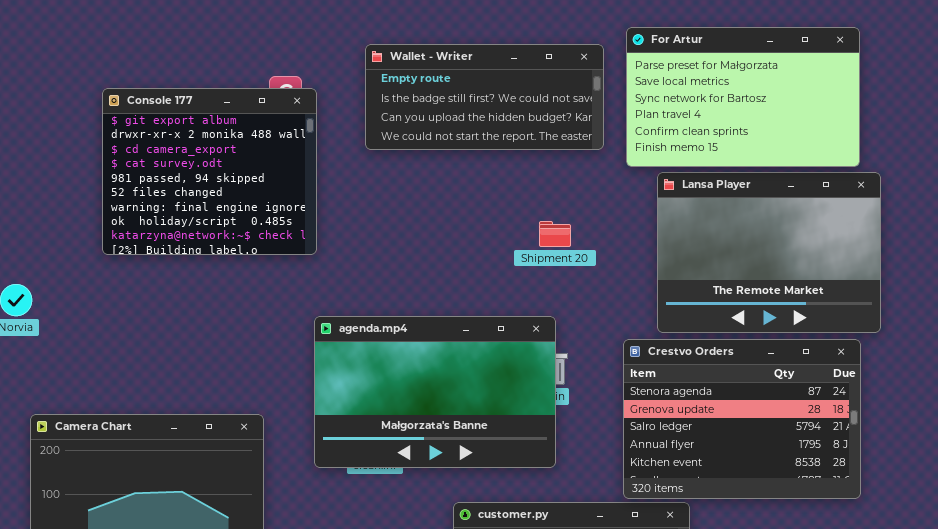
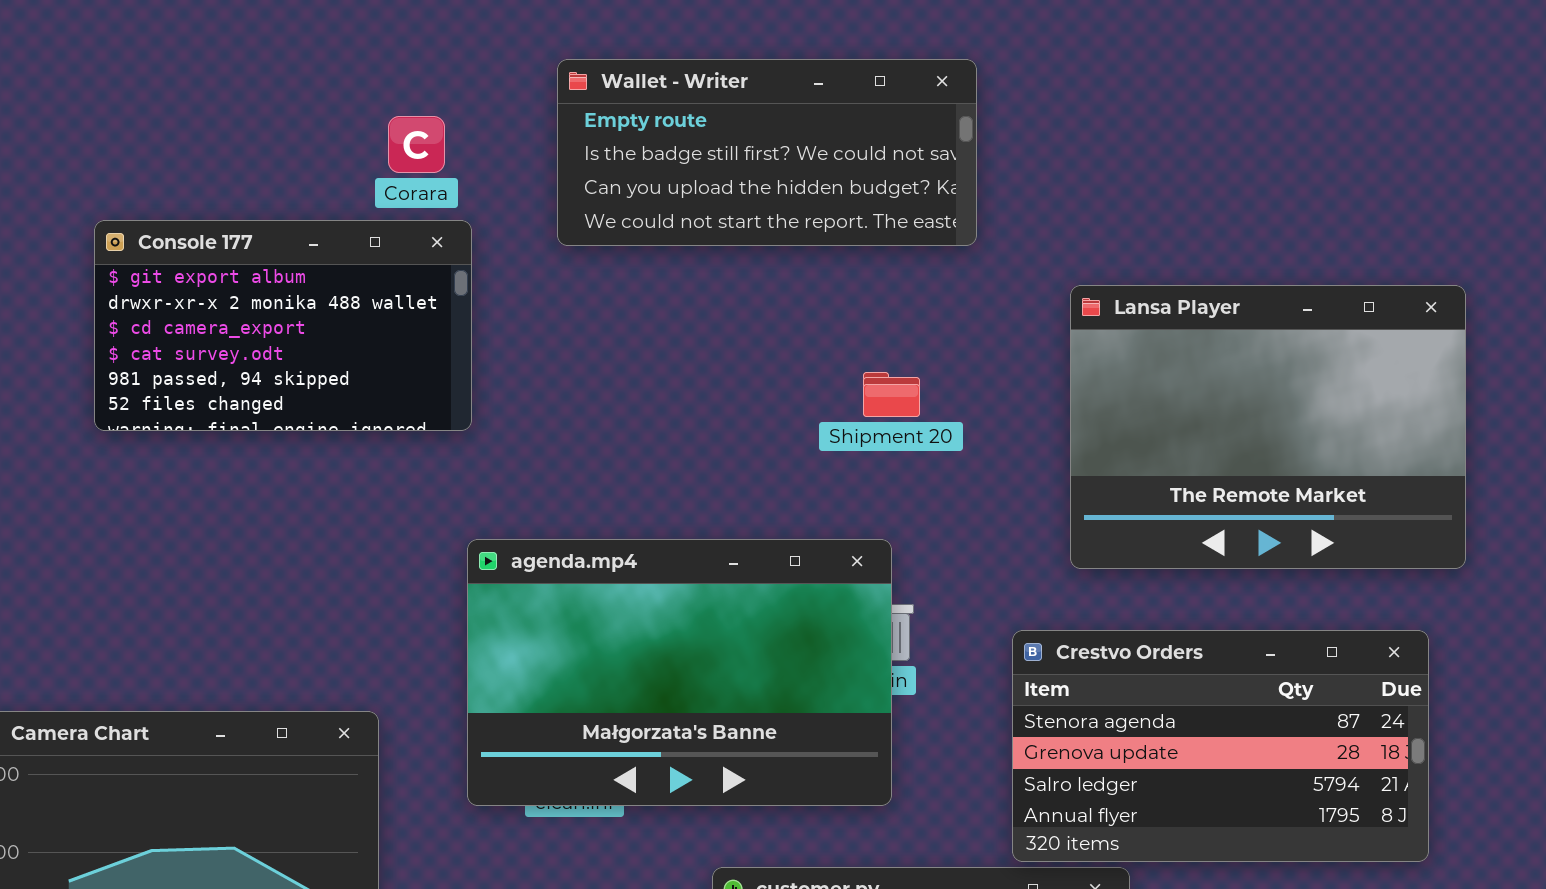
For Artur: [626,27,860,167] -> none, closed
Console 177: [102,88,317,255] -> [94,220,472,431], resized
Crestvo Orders: [623,339,861,499] -> [1012,630,1429,862], resized

